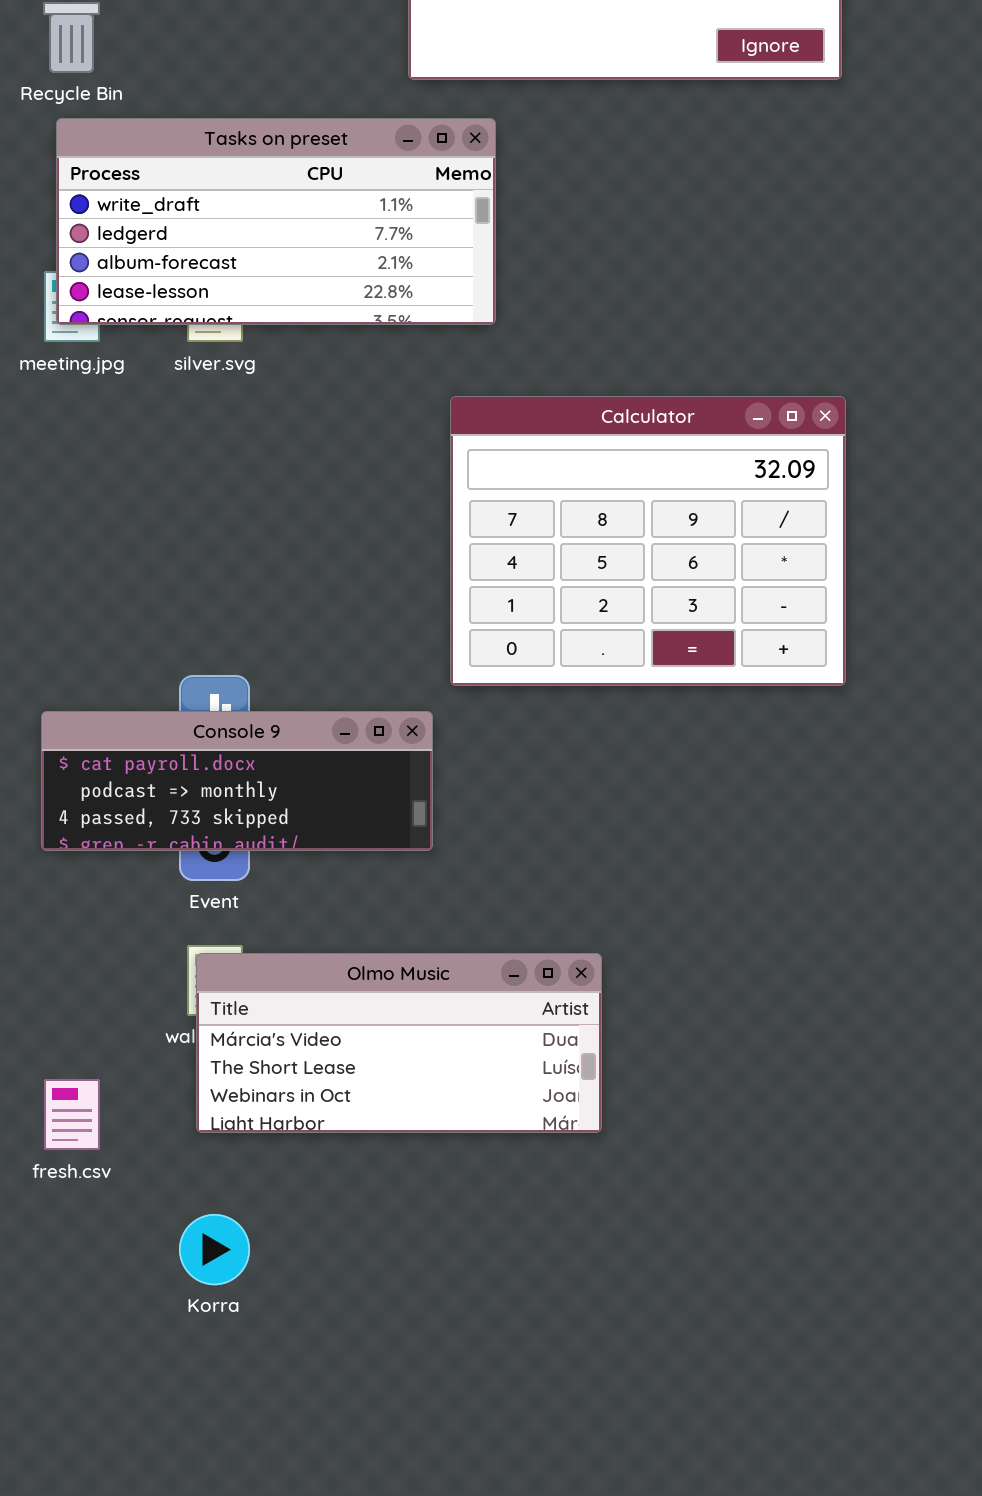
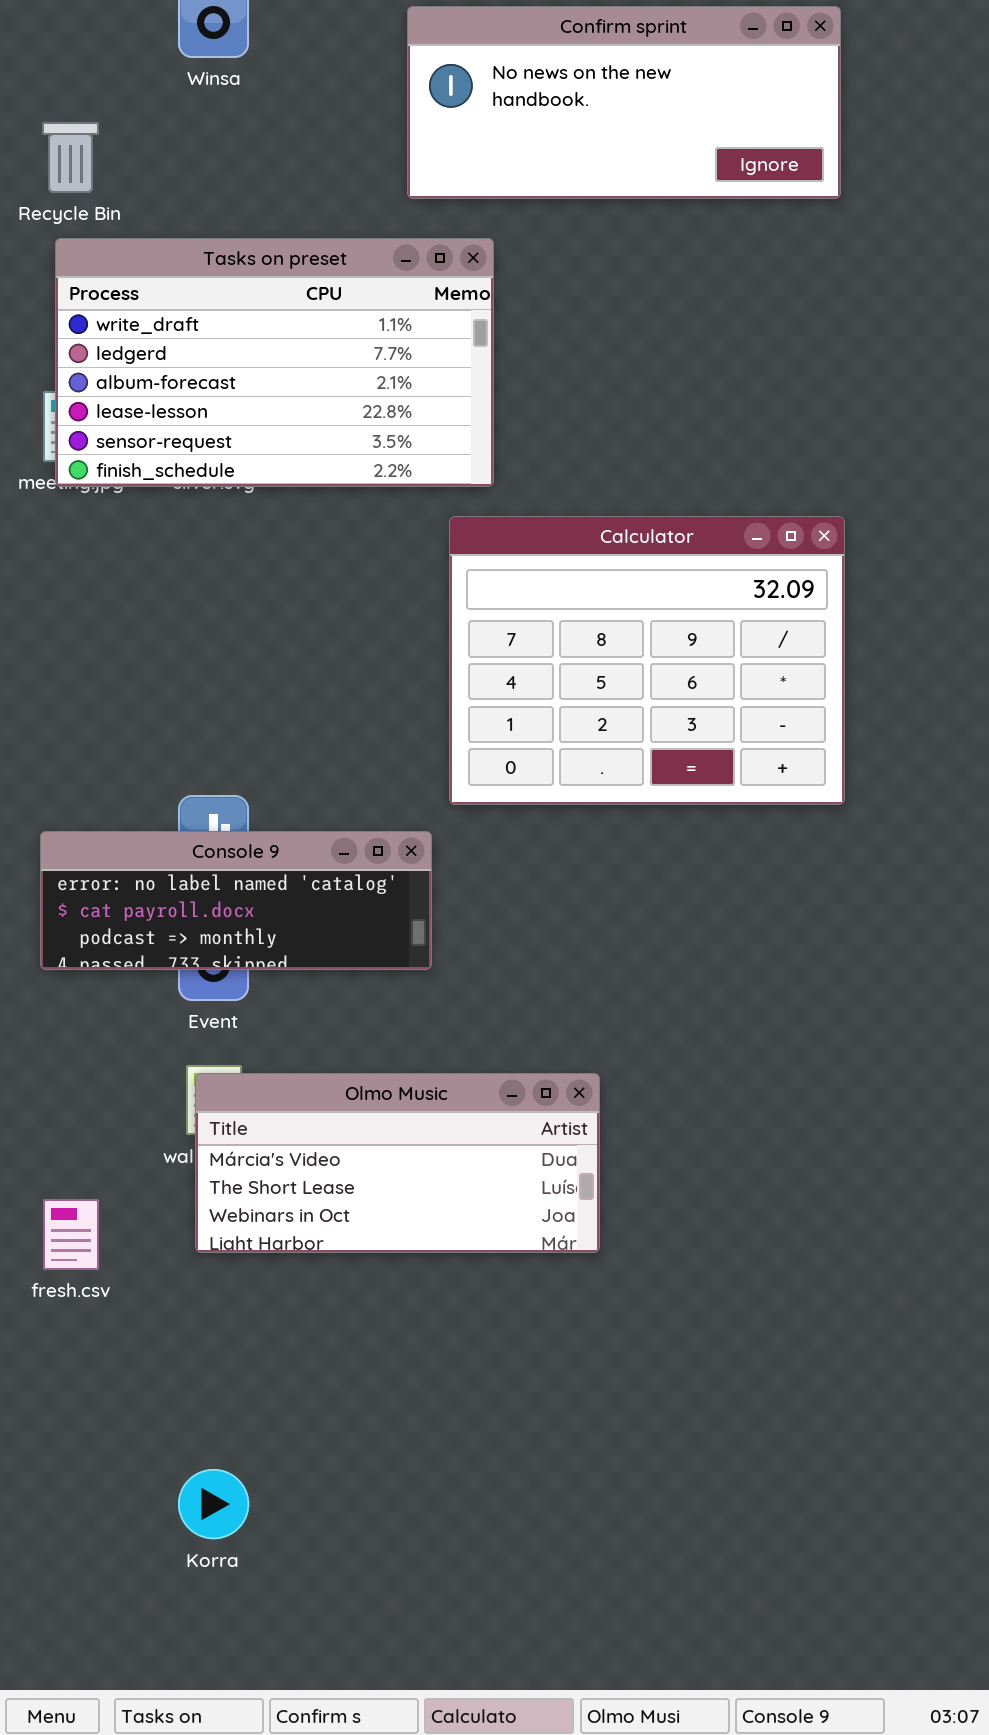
Tasks on preset: [56,118,496,325] -> [55,238,494,487], resized
Console 9: [41,711,433,851] -> [40,831,432,970], scrolled up 1 row
Korra: [179,1214,250,1285] -> [178,1469,249,1539], moved

